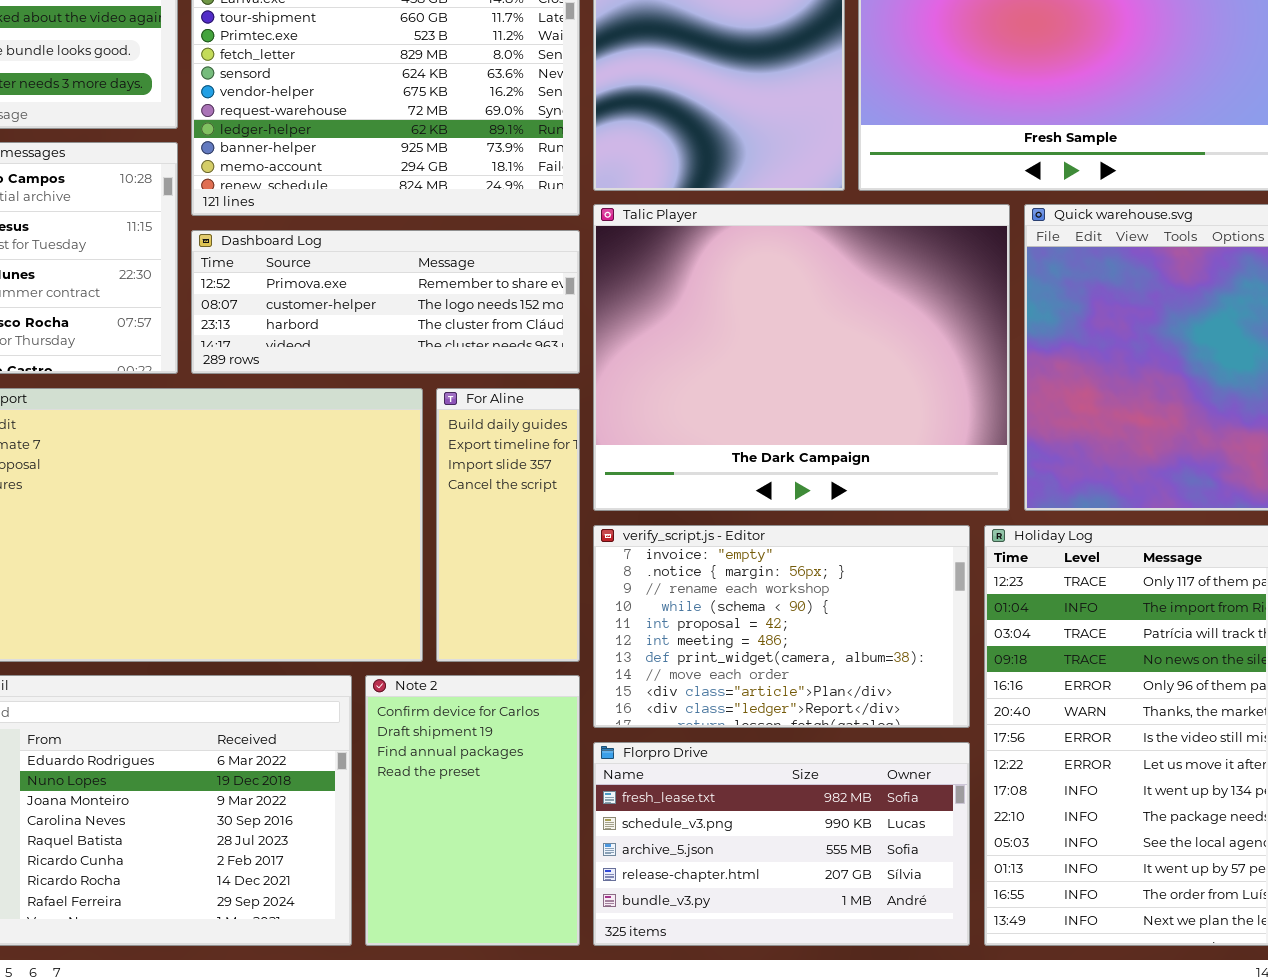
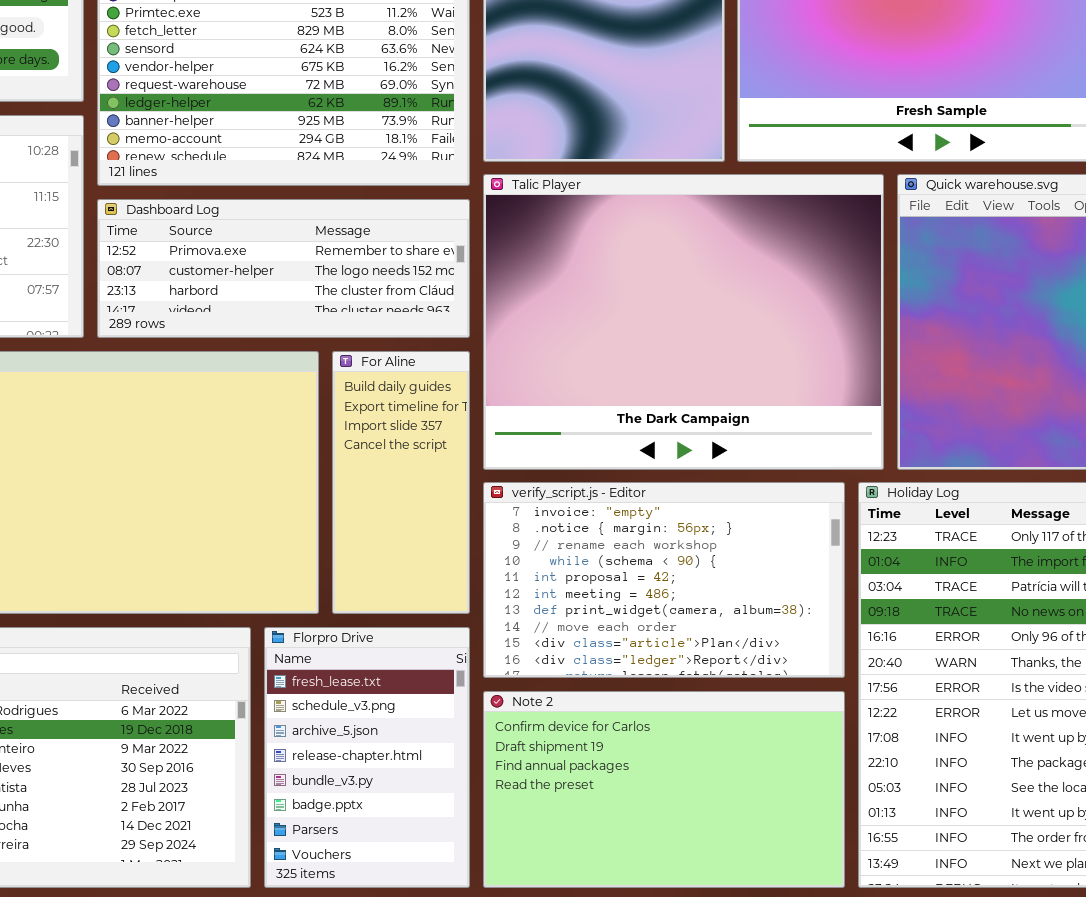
Note 2: [365,675,580,946] -> [483,691,845,888], moved, resized
Florpro Drive: [593,742,970,946] -> [264,627,470,888], moved, resized

